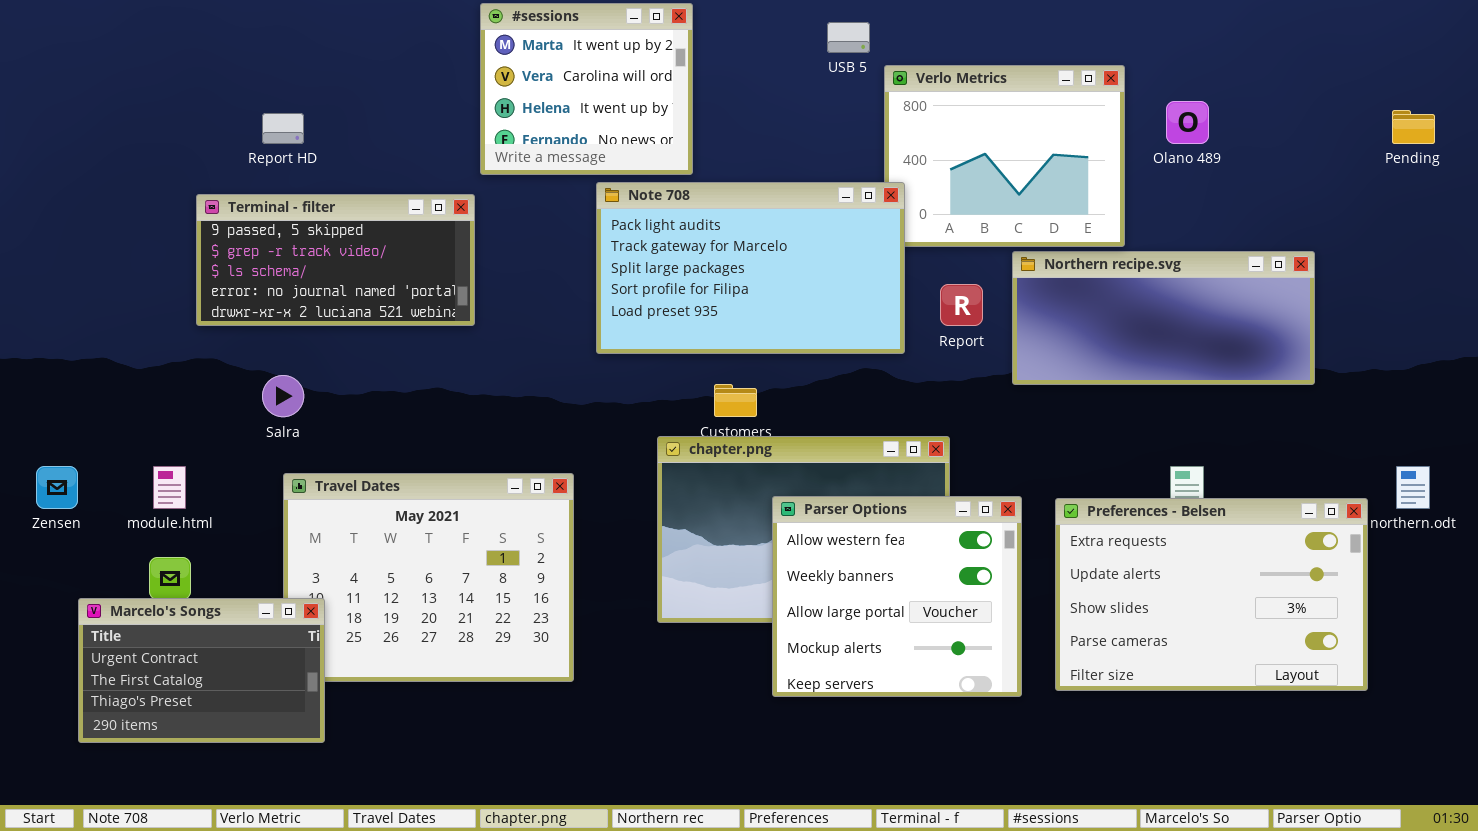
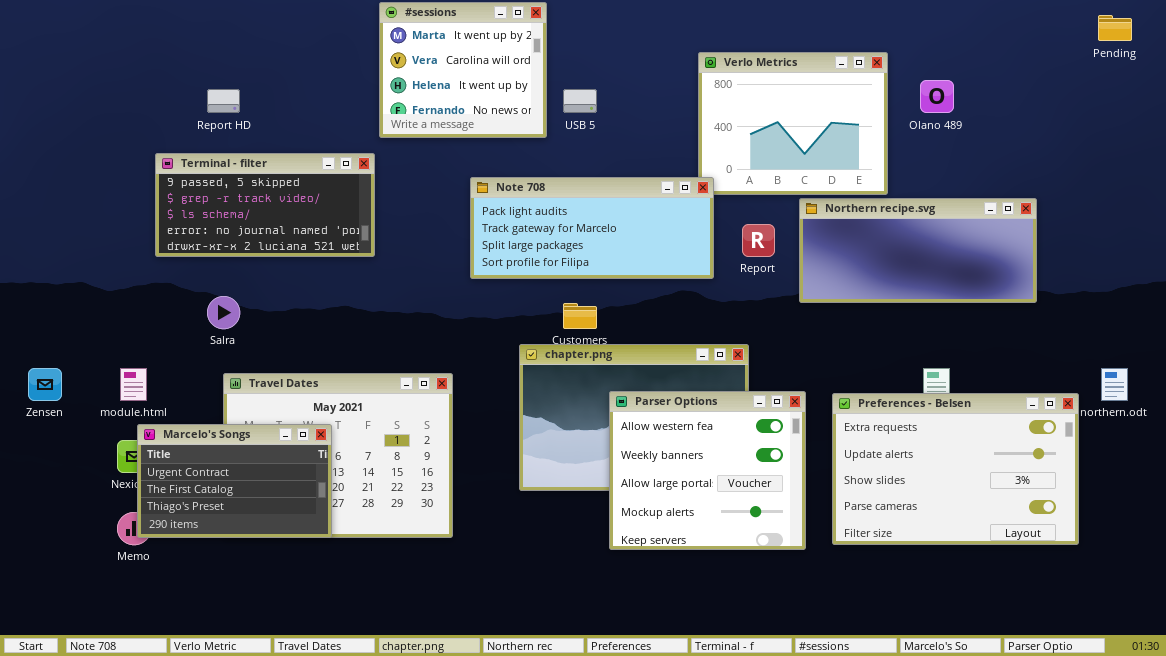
USB 5: [827,22,870,53] -> [563,89,597,113], moved
Pending: [1392,110,1435,144] -> [1098,15,1132,41], moved
Note 708: [596,182,905,354] -> [470,177,714,279], resized
Marcelo's Songs: [78,598,325,743] -> [137,424,332,538], moved

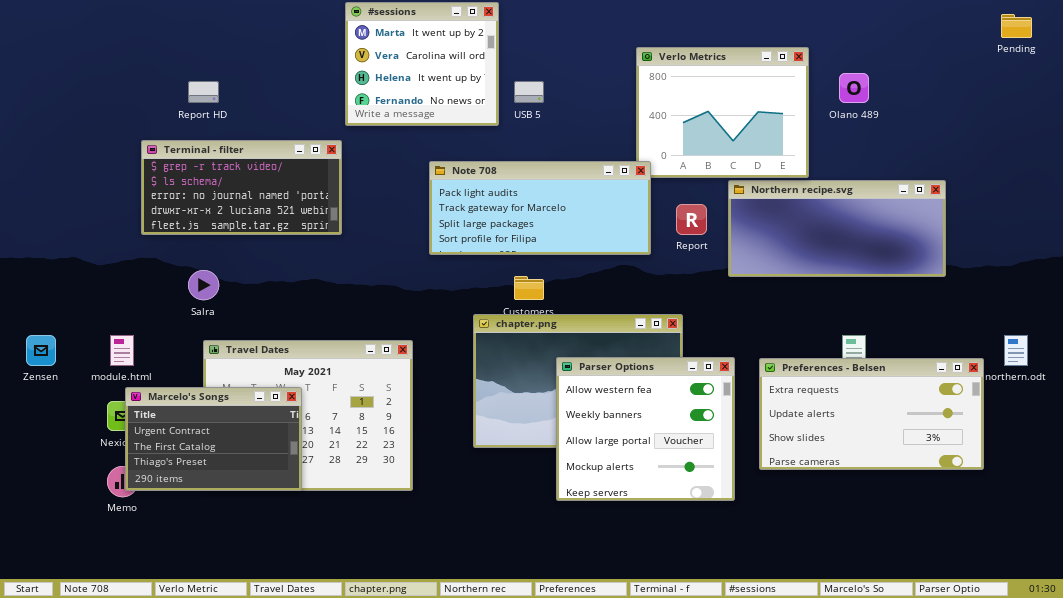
Terminal - filter: [155,153,375,257] -> [141,140,342,235], scrolled down 1 row
Preferences - Belsen: [832,393,1079,545] -> [759,358,984,470], resized

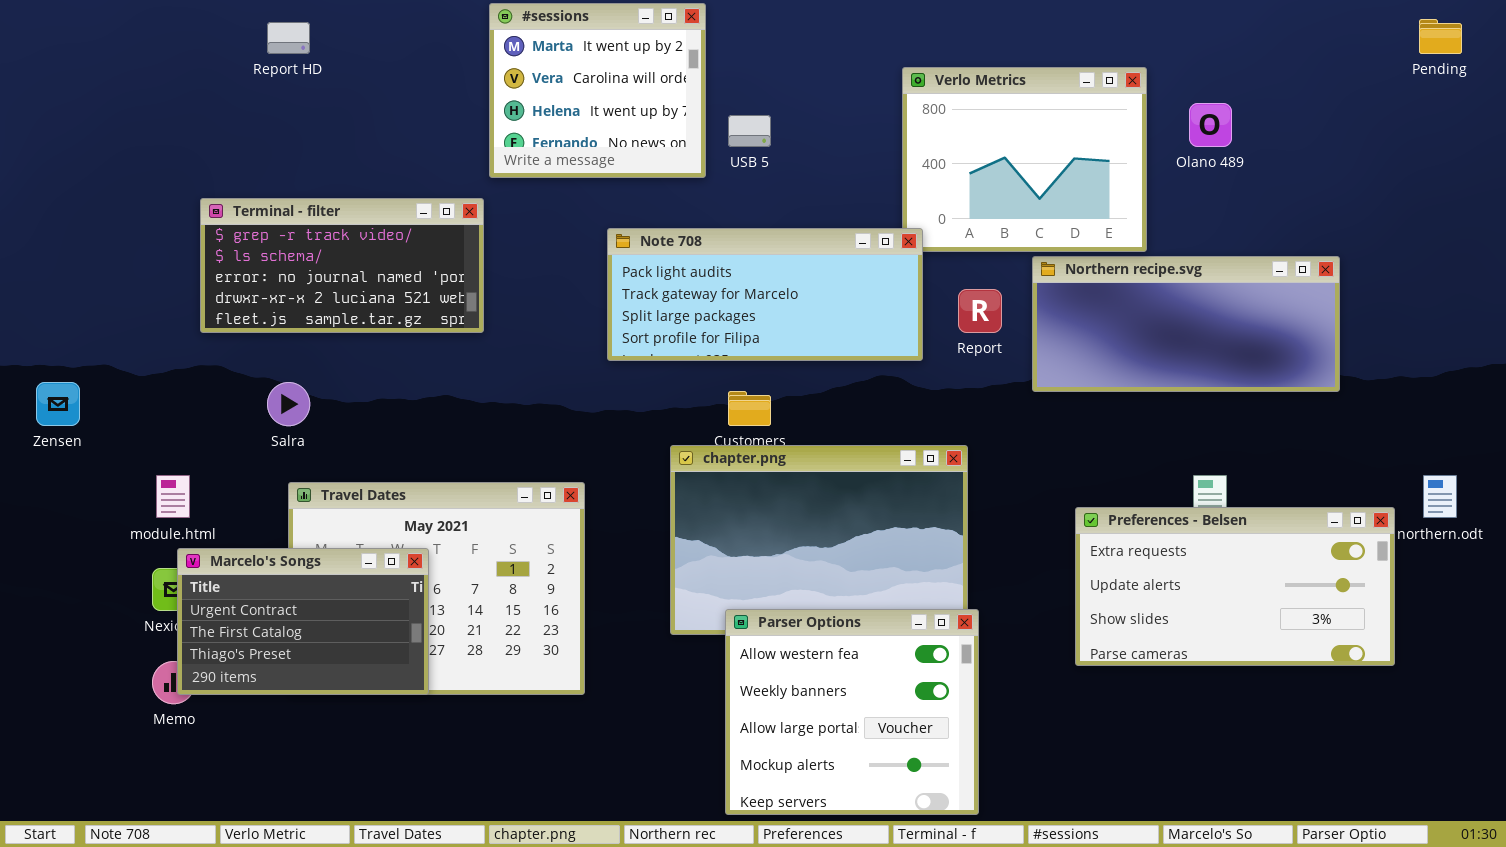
Report HD: [188,81,219,103] -> [267,22,310,54], moved
Zensen: [26,335,56,366] -> [36,382,80,426], moved
Parser Options: [556,357,735,501] -> [725,609,979,815], moved

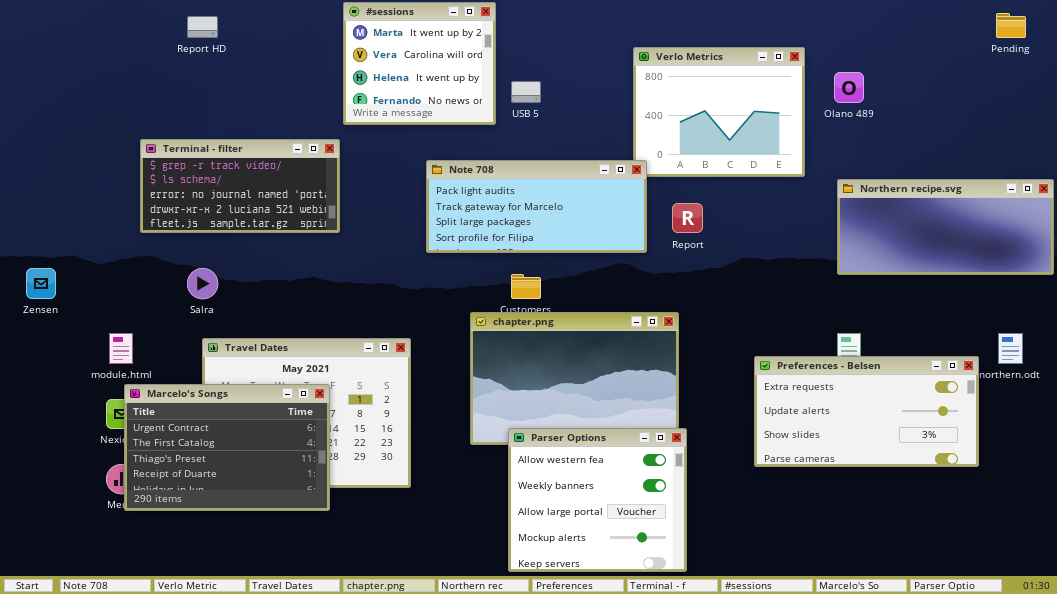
Northern recipe.svg: [1032,256,1340,392] -> [837,179,1054,275], moved
Marcelo's Songs: [177,548,429,695] -> [124,384,330,511], resized

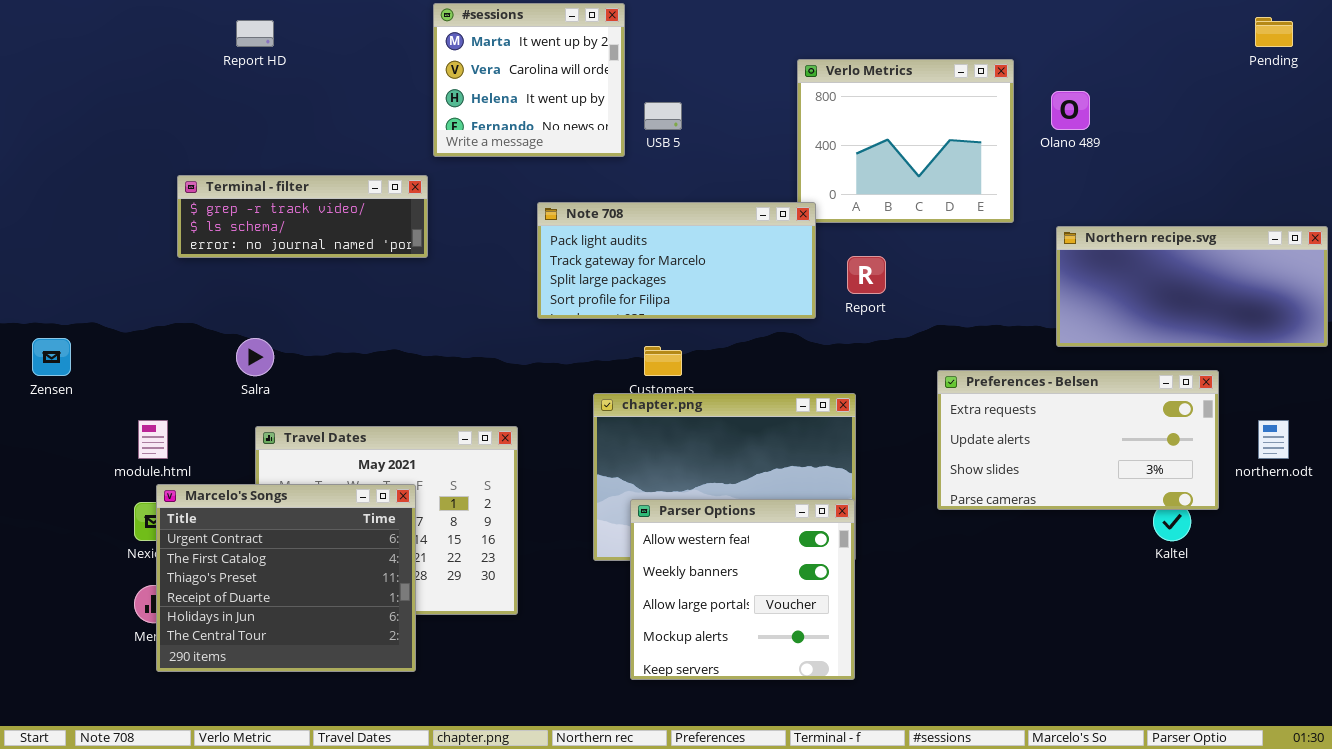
Terminal - filter: [140,139,340,233] -> [177,175,428,258], resized
Preferences - Belsen: [754,356,979,467] -> [937,370,1219,510], moved
Marcelo's Songs: [124,384,330,511] -> [156,484,416,672], resized
Parser Options: [508,428,687,572] -> [630,499,855,680], moved

